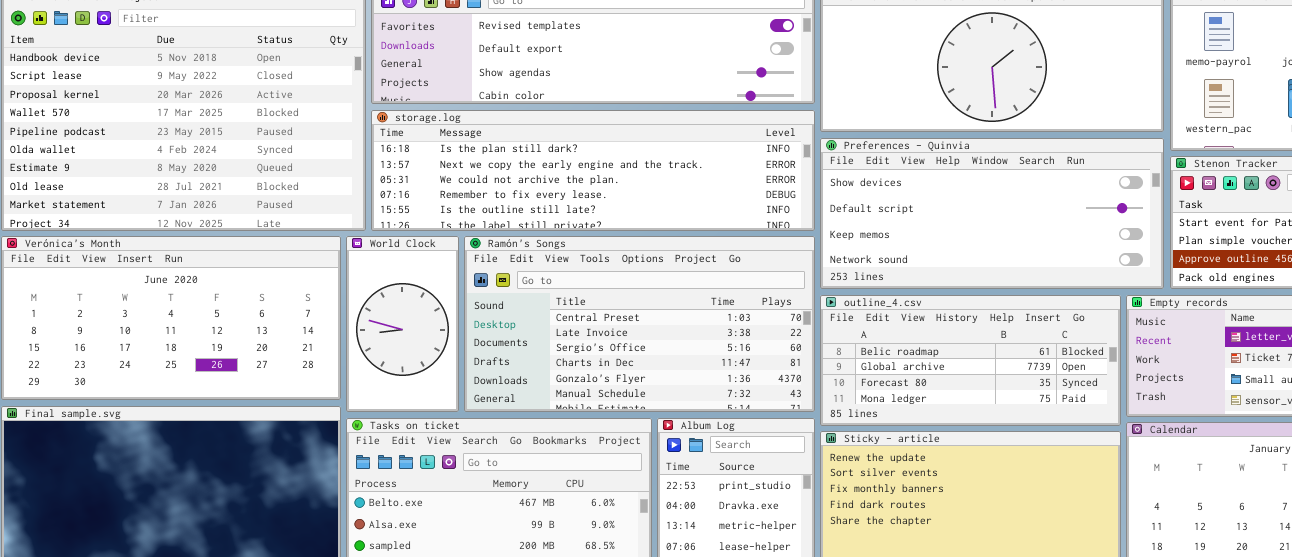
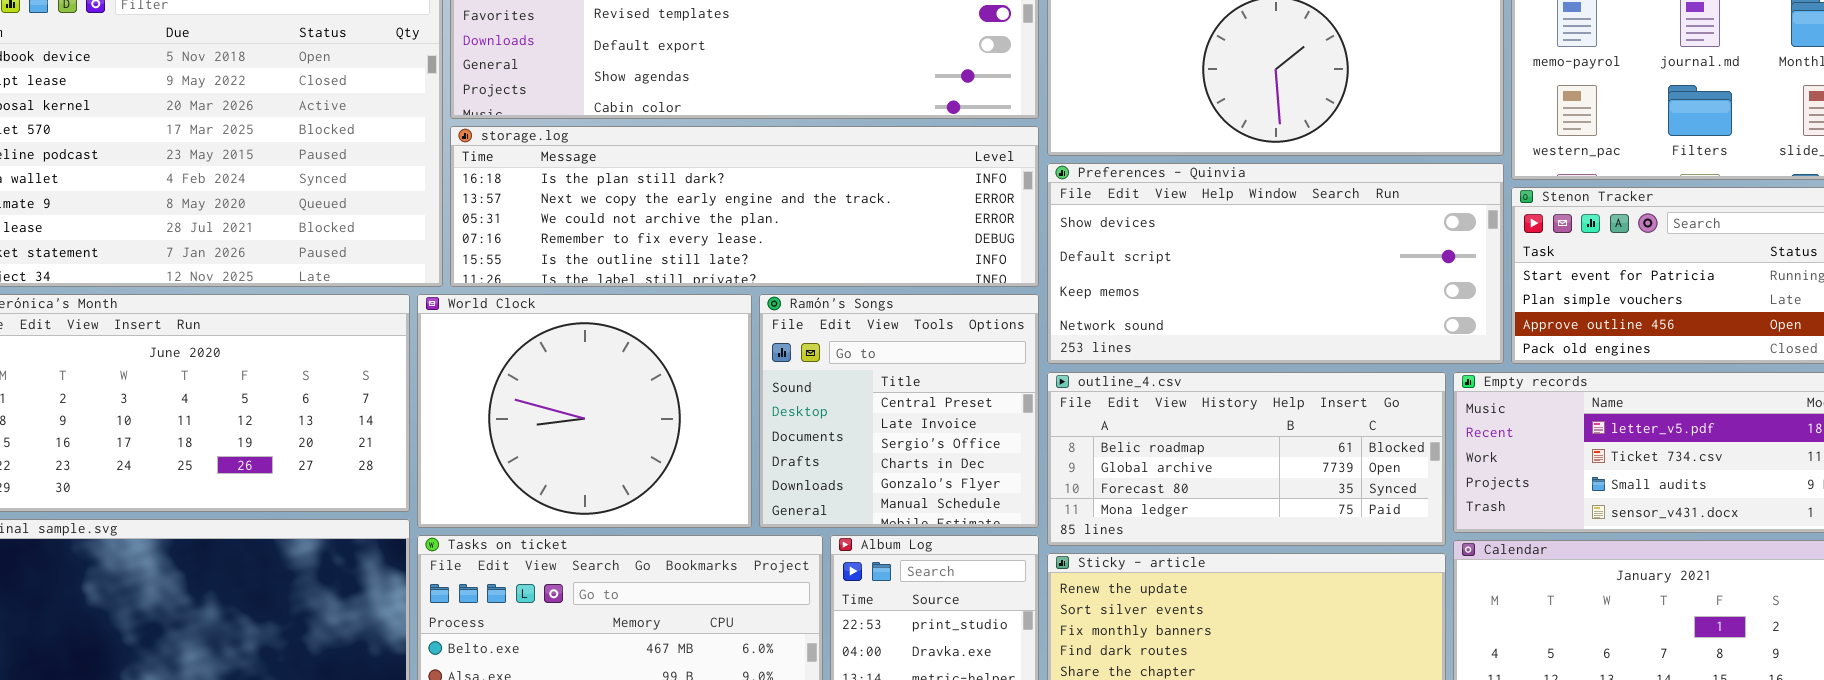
World Clock: [346,236,459,412] -> [417,294,752,528], resized
Ramón's Songs: [464,236,815,412] -> [759,294,1039,528], resized

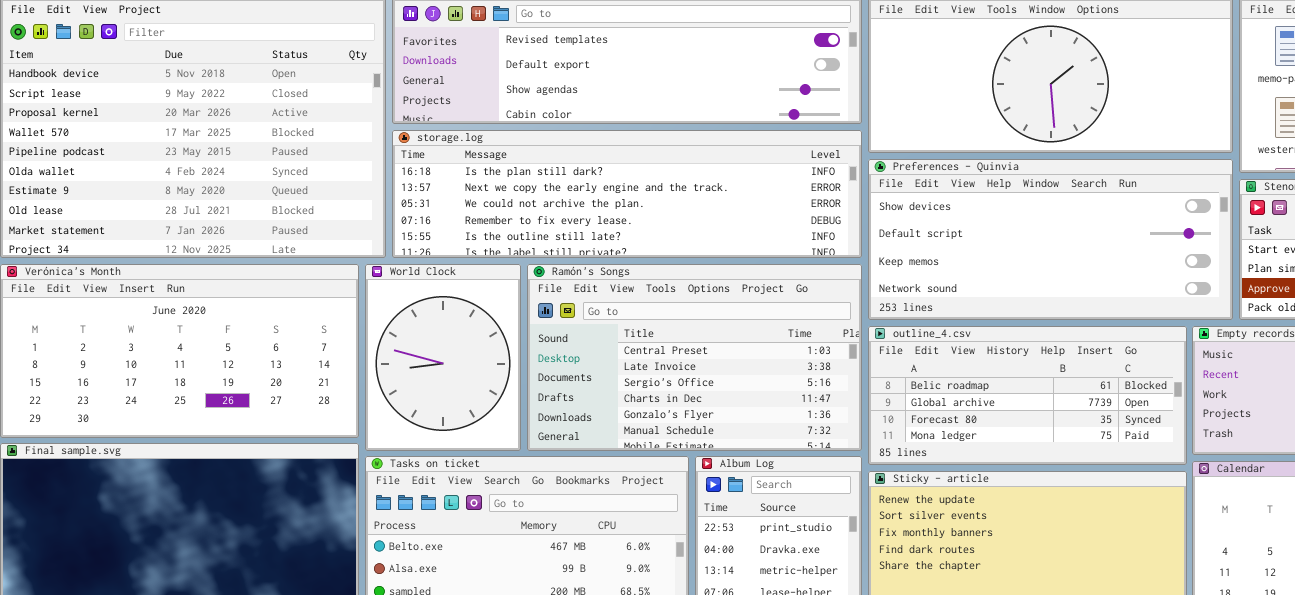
World Clock: [417,294,752,528] -> [365,264,521,451], resized
Ramón's Songs: [759,294,1039,528] -> [527,264,862,451], resized

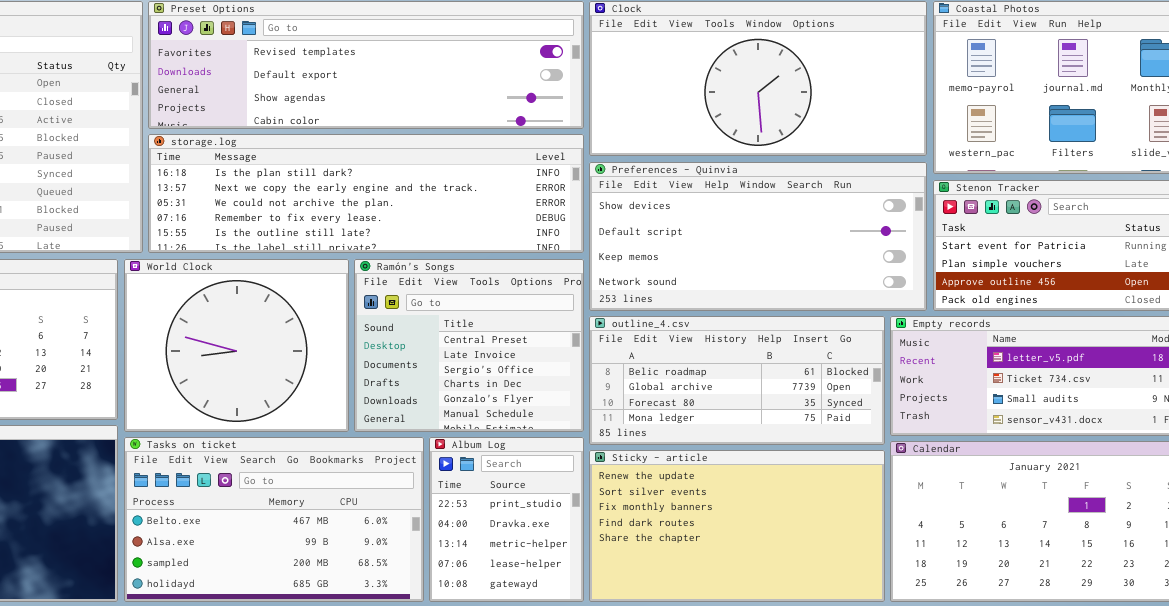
World Clock: [365,264,521,451] -> [124,259,349,432], resized
Ramón's Songs: [527,264,862,451] -> [354,259,584,432], resized

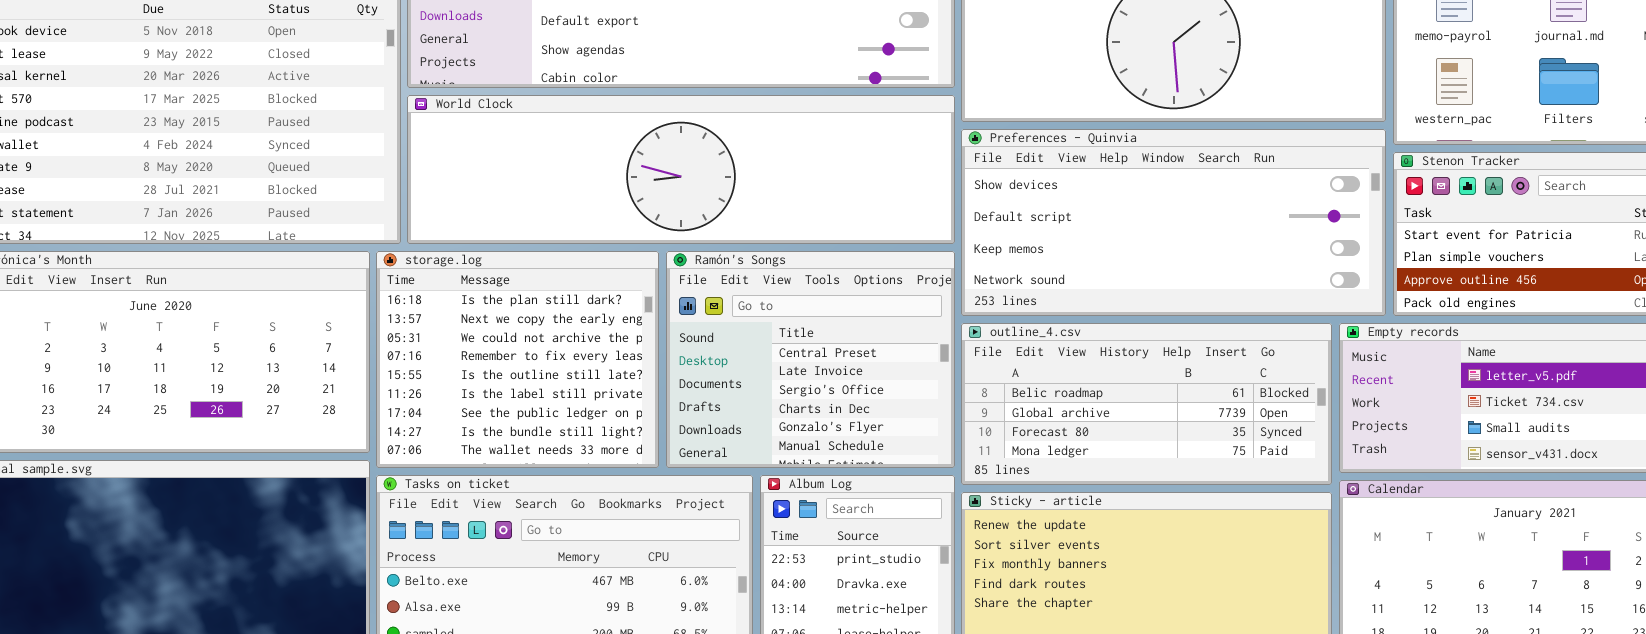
storage.log: [148,134,584,253] -> [376,251,659,468], moved, resized
World Clock: [124,259,349,432] -> [407,95,955,244], moved, resized

